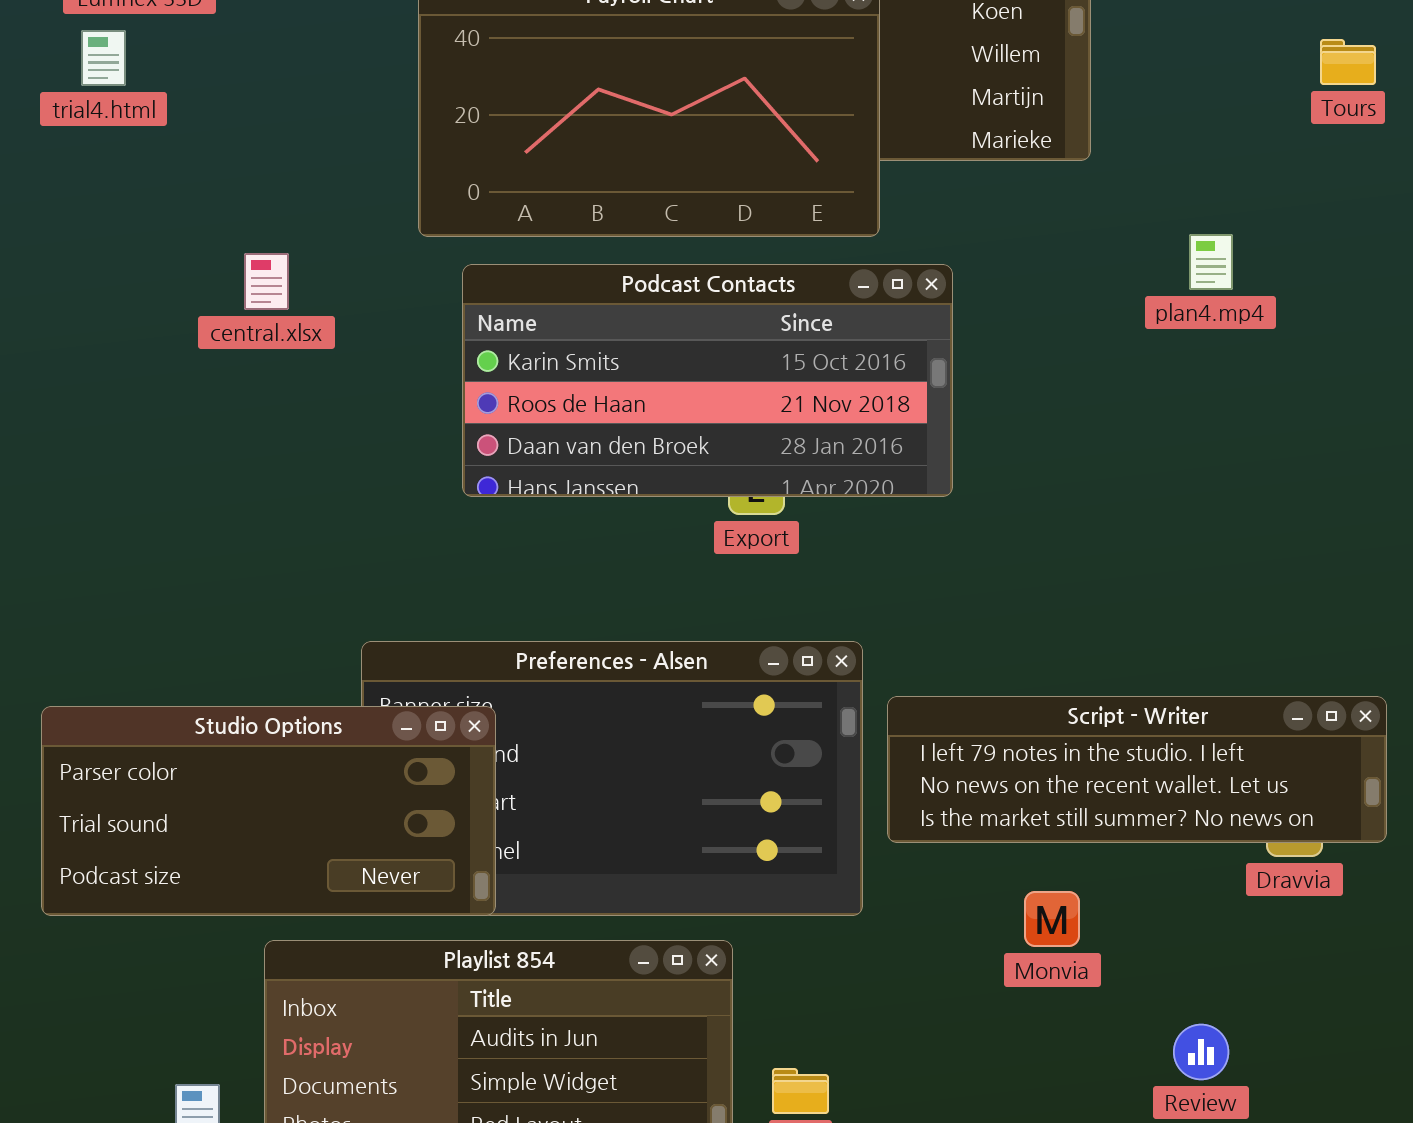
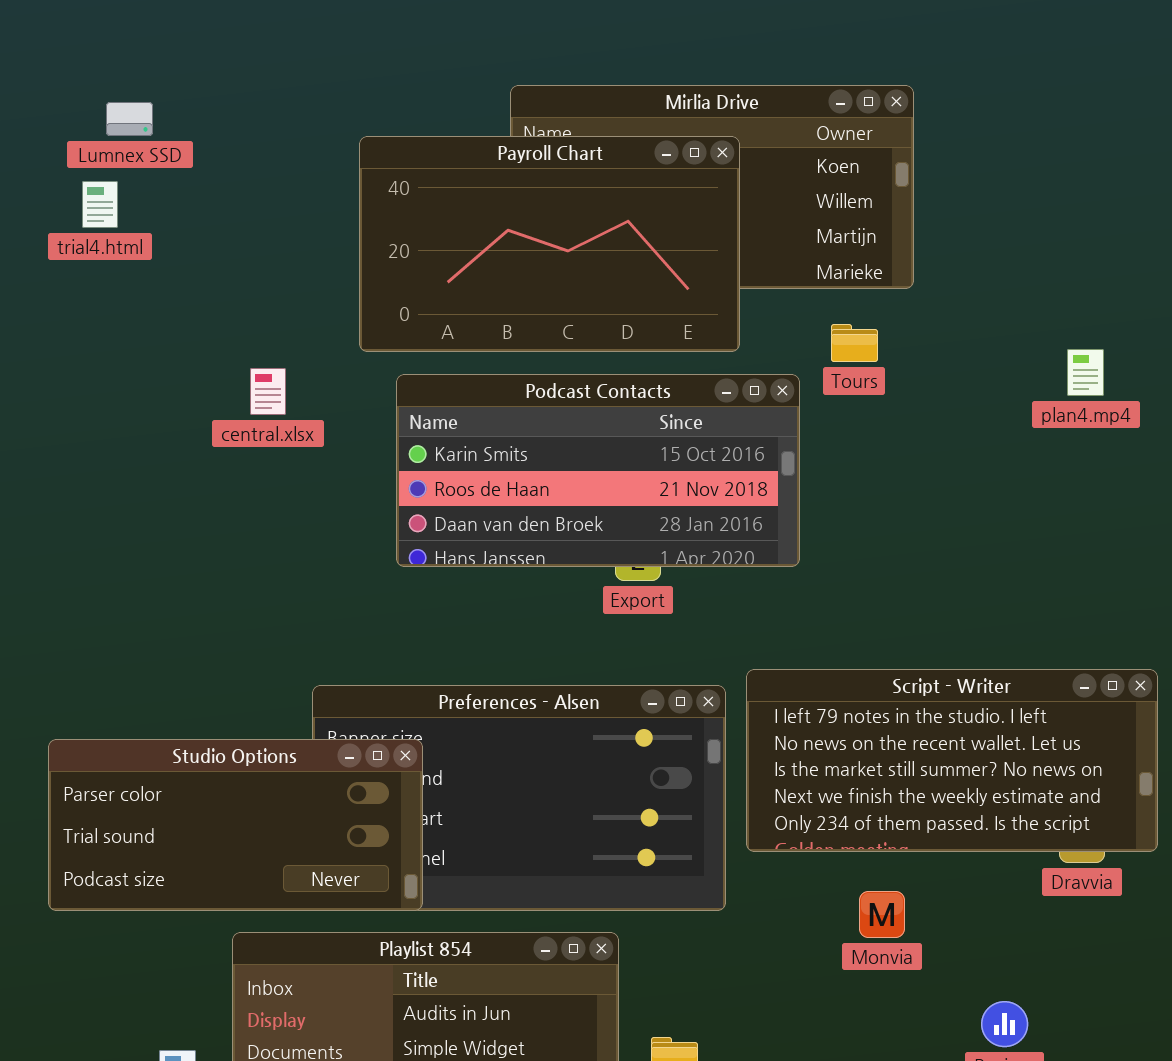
Tours: [1320,39,1376,85] -> [831,324,878,362], moved
plan4.mp4: [1189,234,1233,290] -> [1067,349,1104,396], moved
central.xlsx: [244,253,289,310] -> [250,368,286,415], moved
Script - Writer: [887,696,1387,843] -> [746,669,1158,852], resized

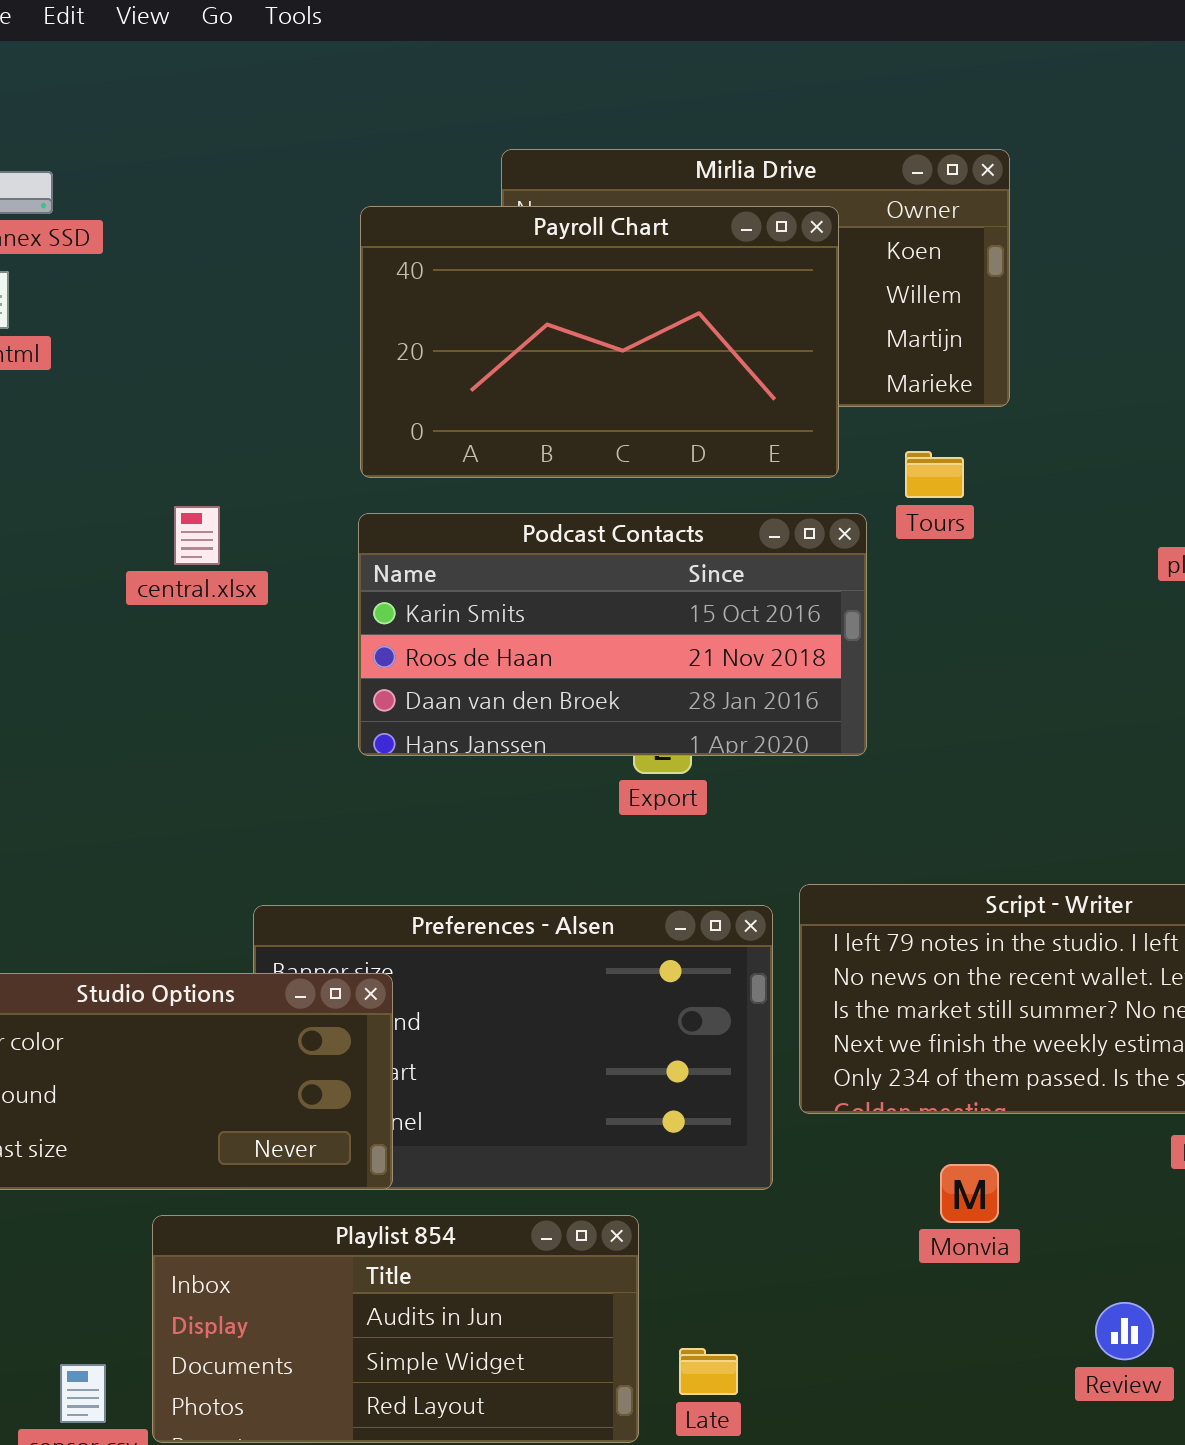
Payroll Chart: [359,136,740,352] -> [360,206,839,478], moved

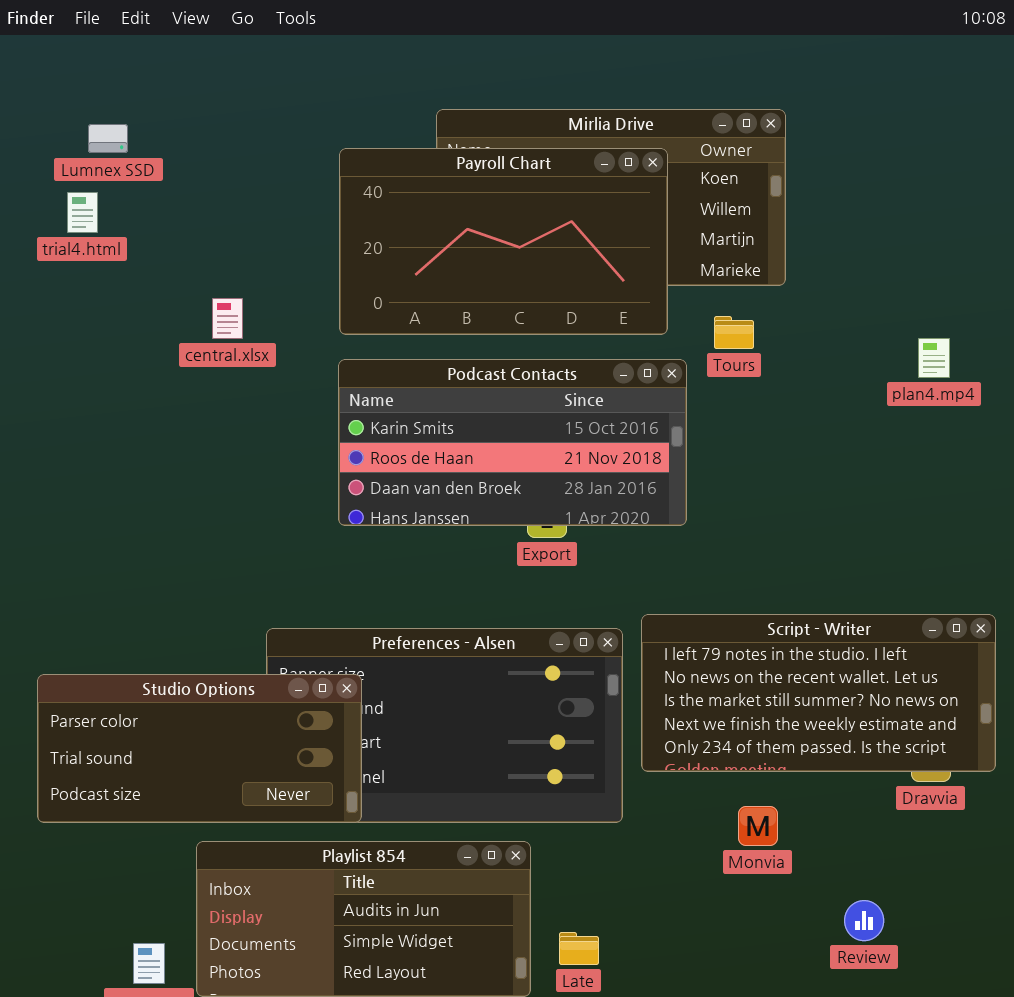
central.xlsx: [174,506,220,565] -> [212,298,243,339], moved

